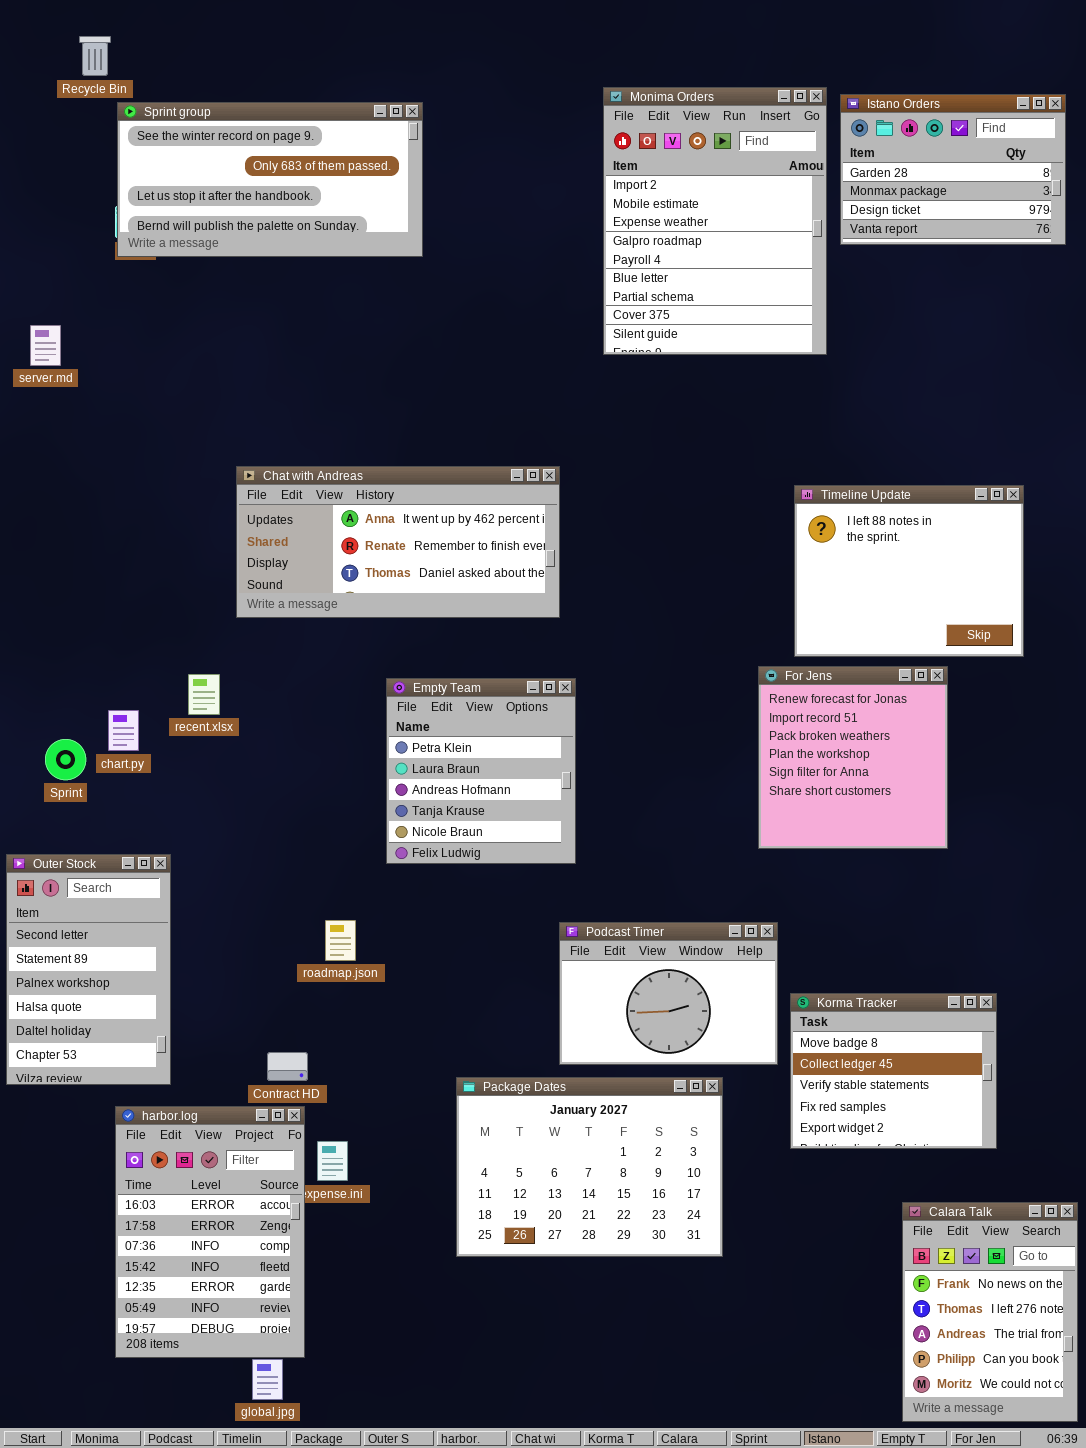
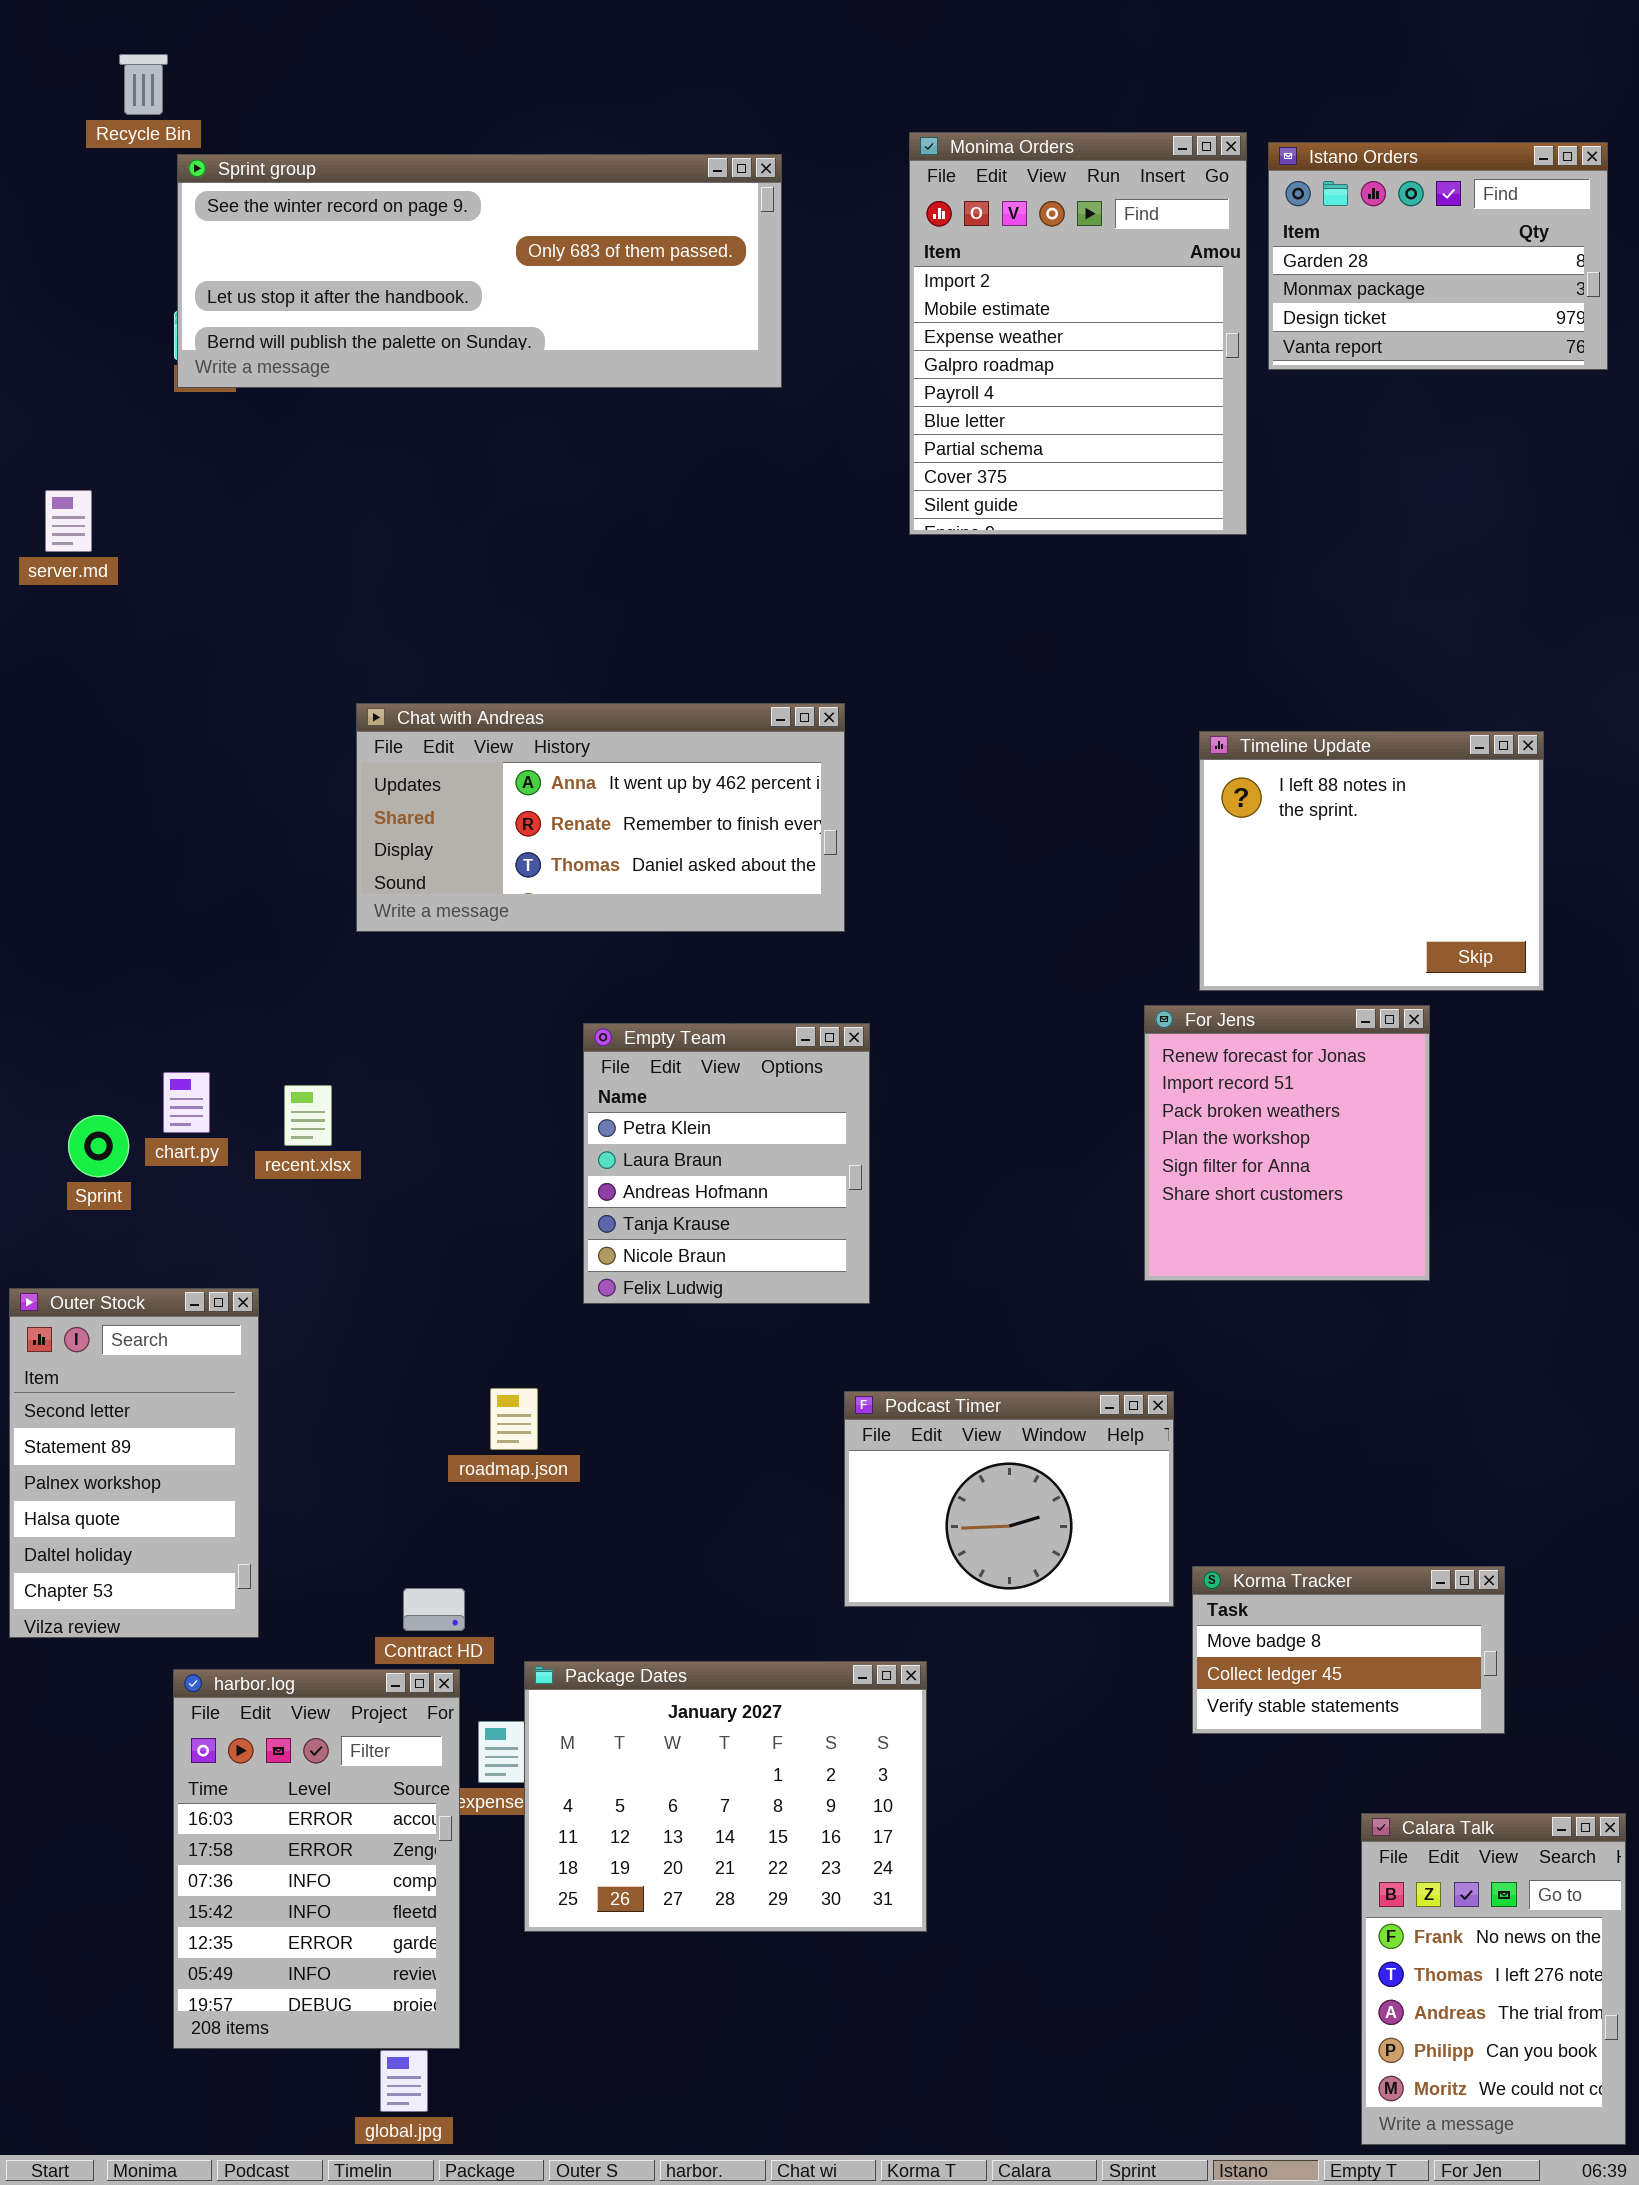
Sprint group: [117,102,423,257] -> [177,154,782,388], resized
recent.xlsx: [188,674,220,715] -> [284,1085,332,1146], moved
Korma Tracker: [790,993,997,1149] -> [1192,1566,1505,1734], resized
Package Dates: [456,1077,723,1257] -> [524,1661,927,1932], moved

